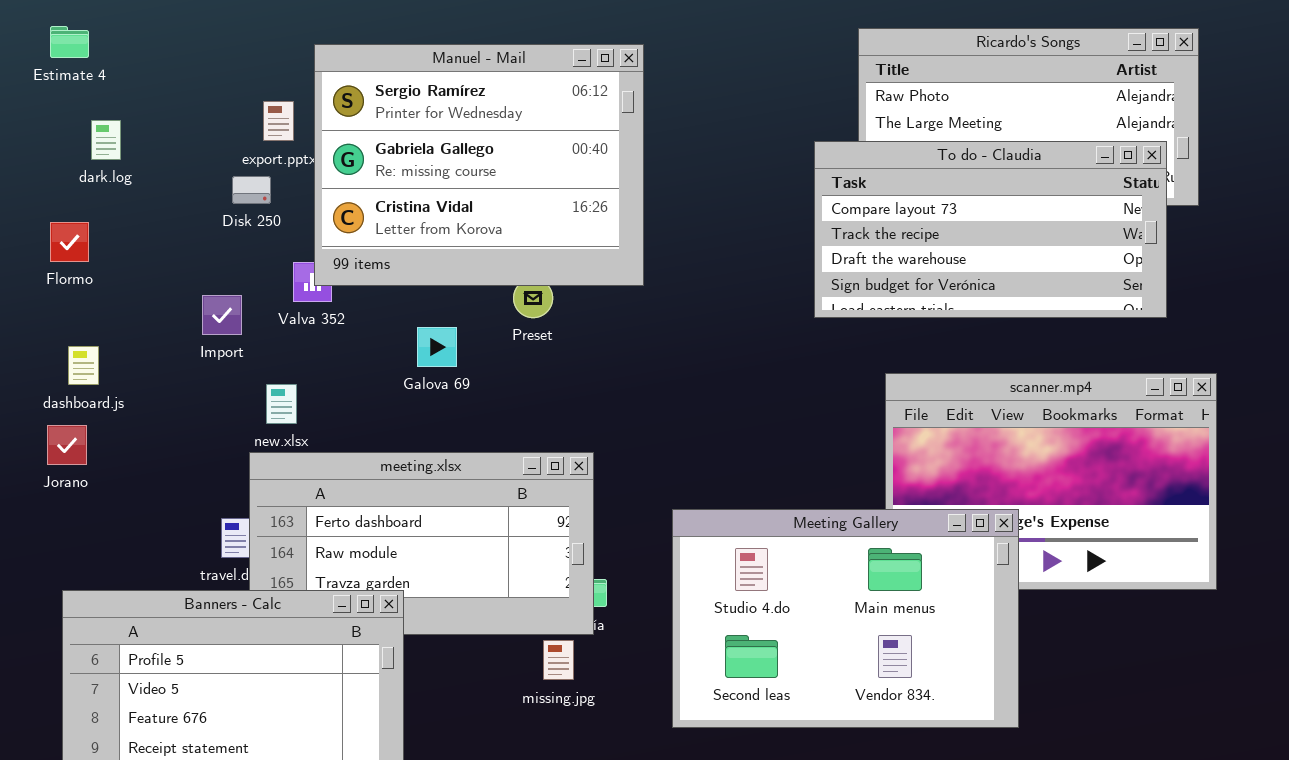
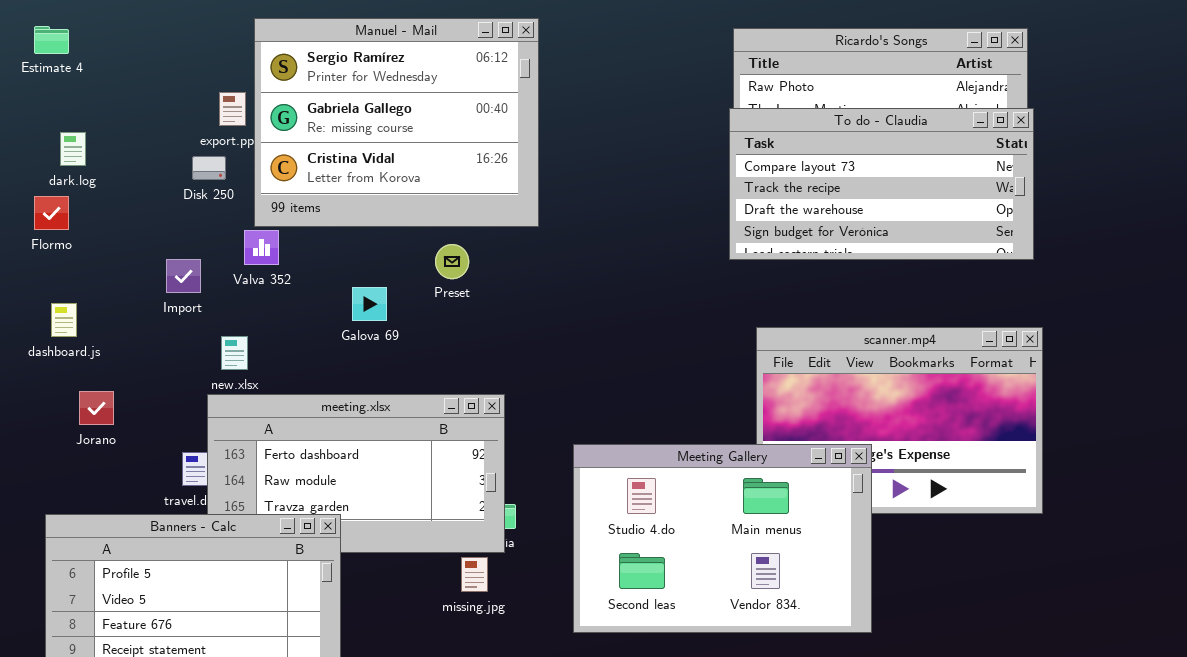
Manuel - Mail: [314,44,644,286] -> [254,18,539,227], moved
dark.log: [91,120,121,160] -> [60,132,86,166], moved
To do - Claudia: [814,141,1167,318] -> [729,108,1034,260], moved
Jorano: [47,425,87,465] -> [79,391,114,425], moved

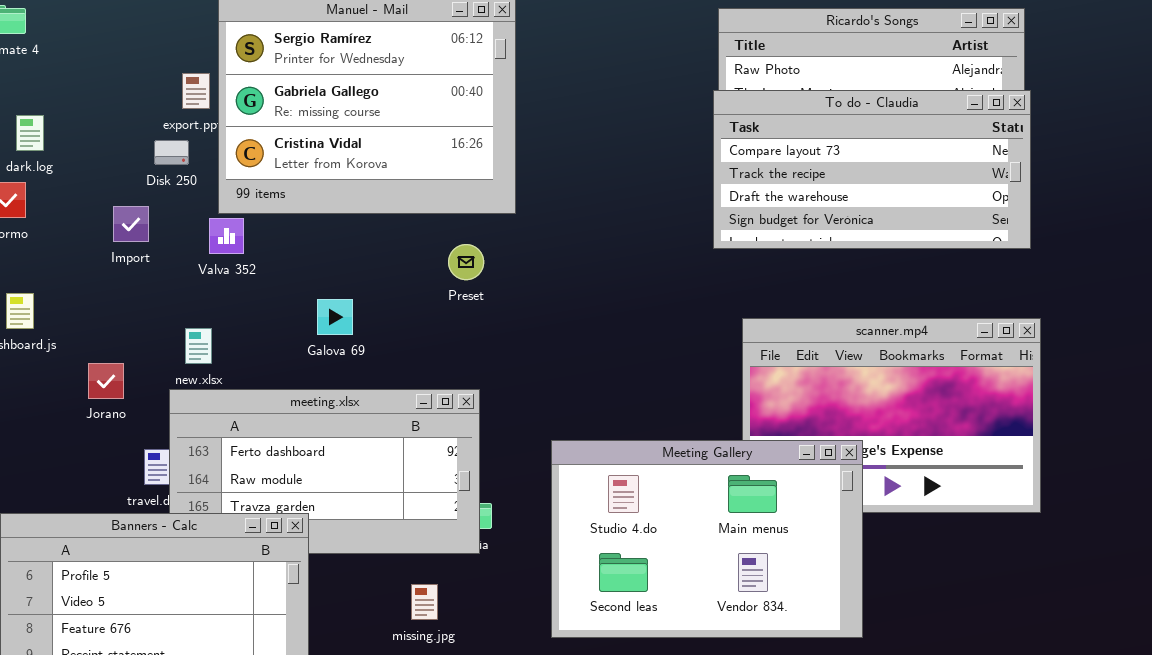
Preset: [435,244,469,279] -> [448,244,484,280], moved
Import: [166,259,201,293] -> [113,206,149,242], moved
Galova 69: [352,287,387,321] -> [317,299,353,335], moved
Jorano: [79,391,114,425] -> [88,363,124,399], moved
missing.jpg: [461,557,488,592] -> [411,584,438,620], moved

